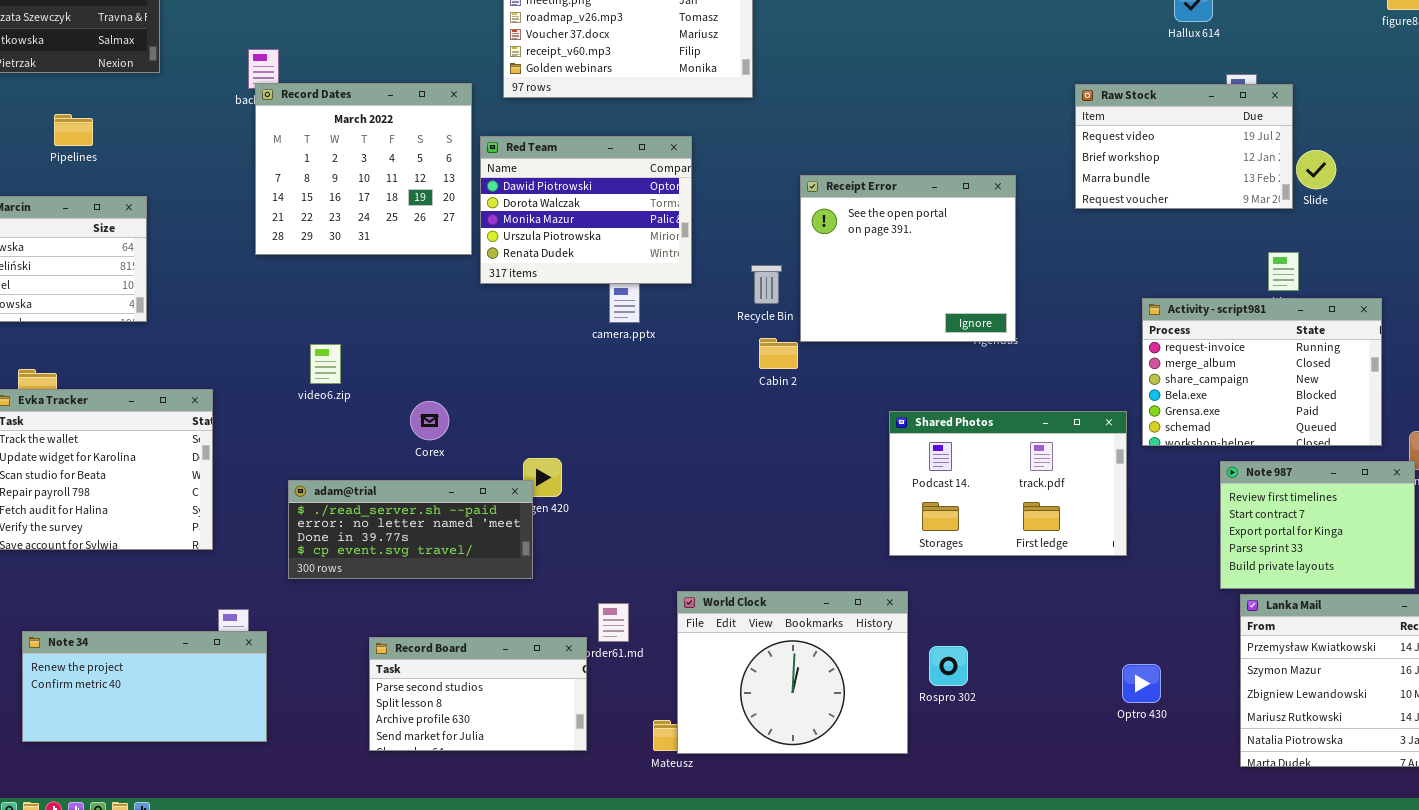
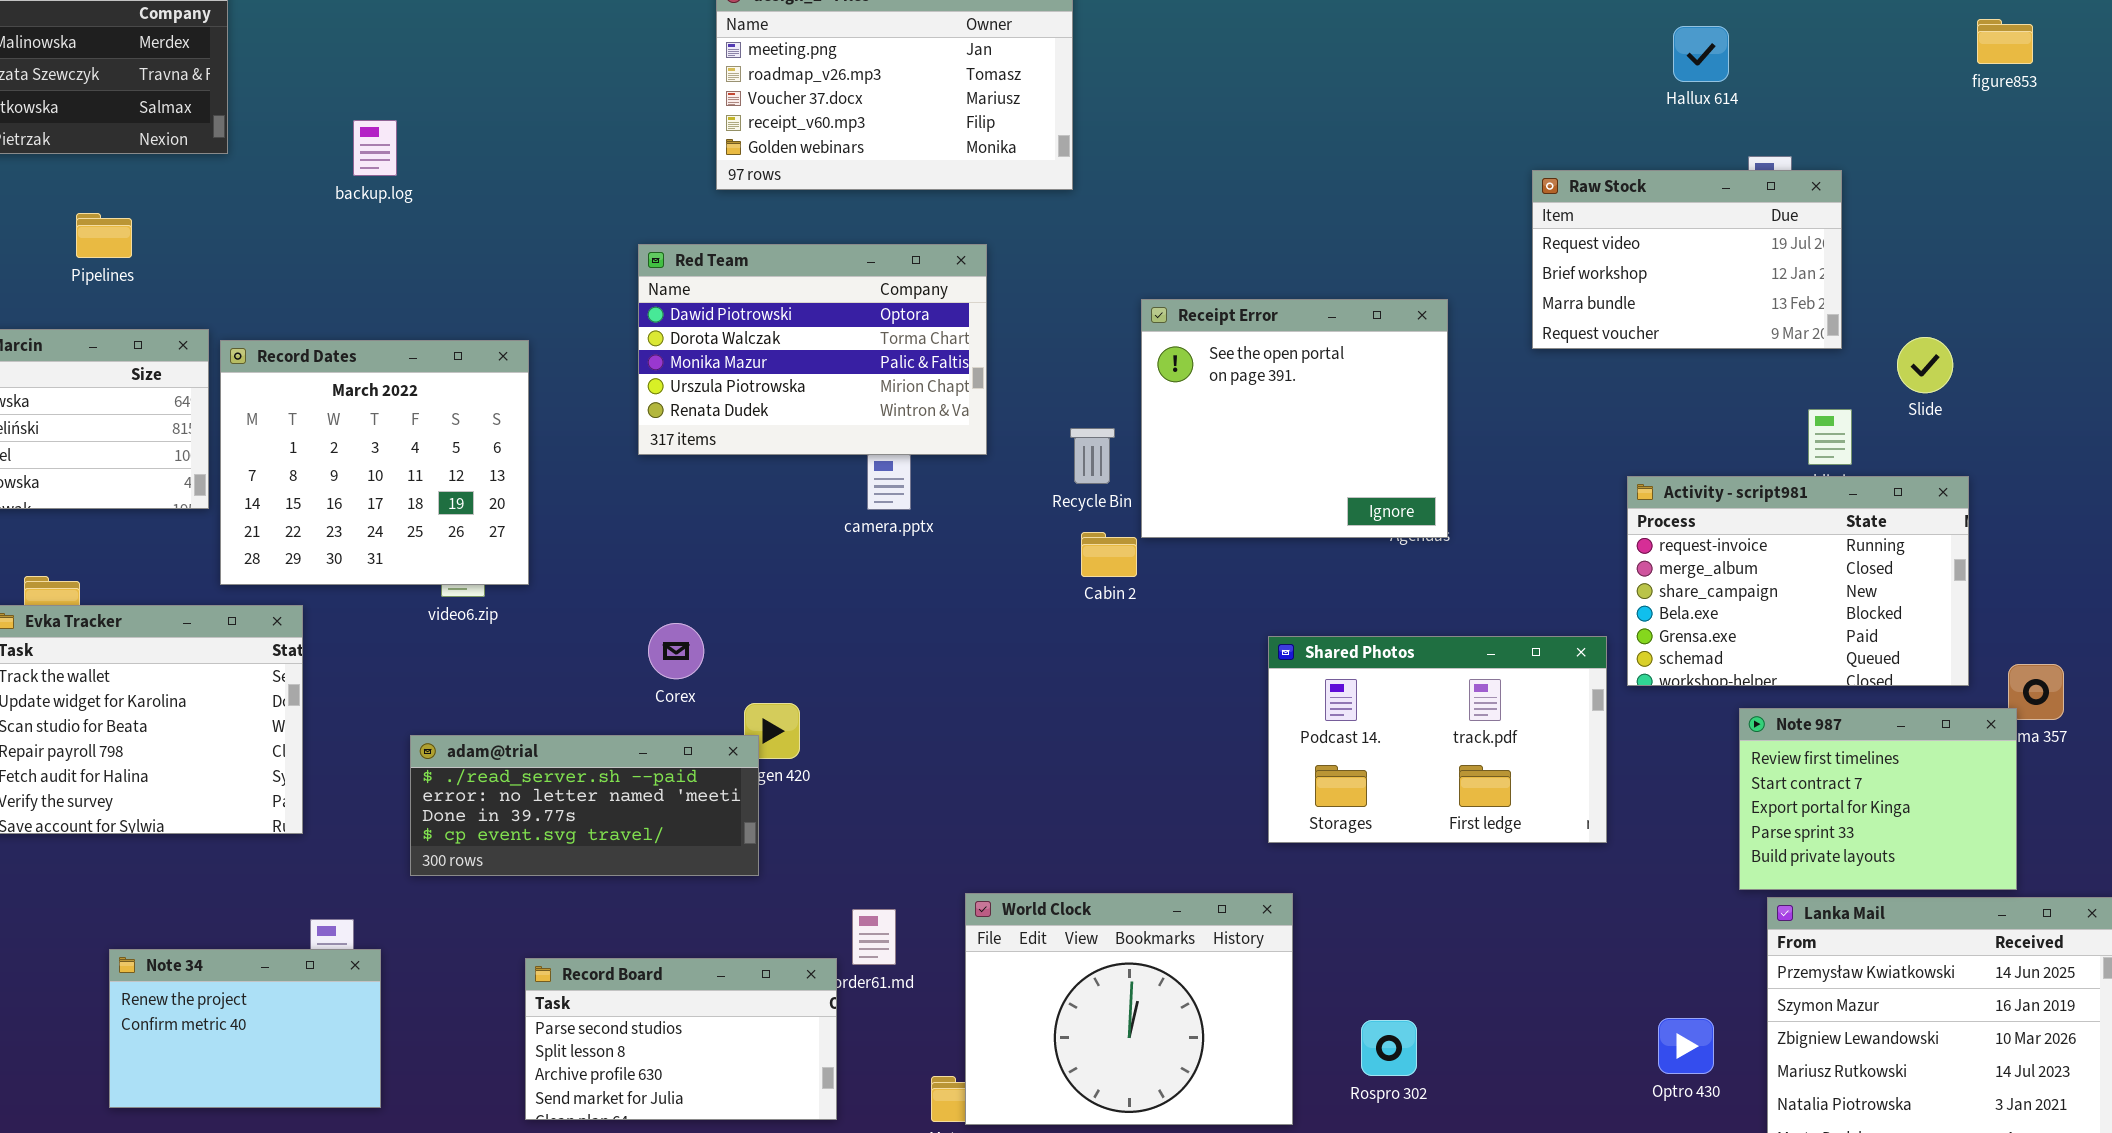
Record Dates: [255,83,472,255] -> [220,340,529,585], moved
Red Team: [480,136,692,284] -> [638,244,987,455], resized
Slide: [1296,150,1336,189] -> [1897,337,1953,393], moved
Corex: [410,401,449,440] -> [648,623,704,679], moved
Note 34: [22,631,267,742] -> [109,949,381,1108], resized
Rospro 302: [929,646,968,686] -> [1361,1020,1417,1076], moved
Optro 430: [1122,664,1161,703] -> [1658,1018,1714,1074], moved

